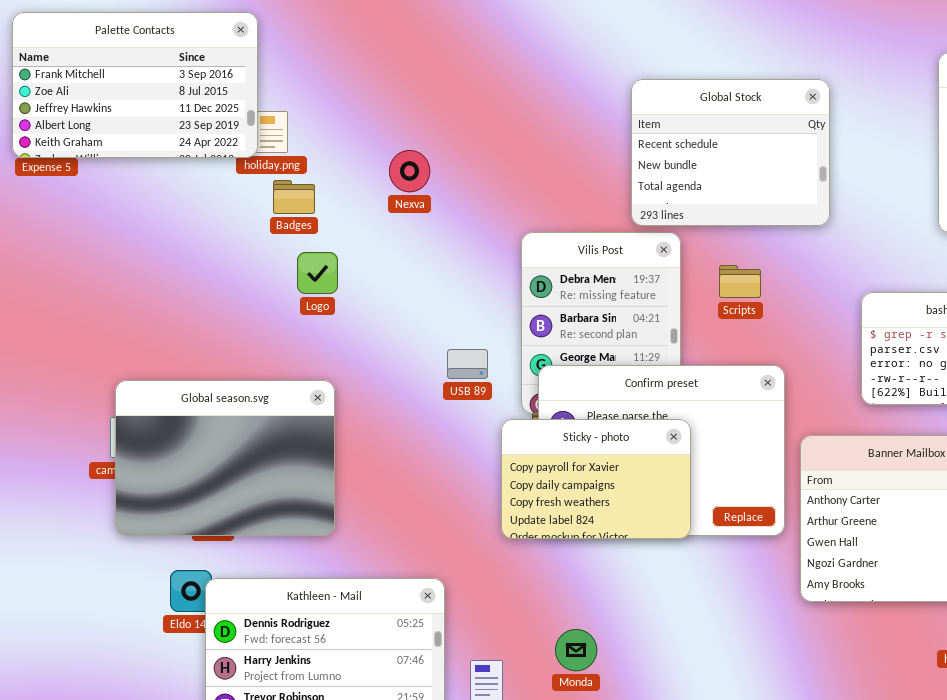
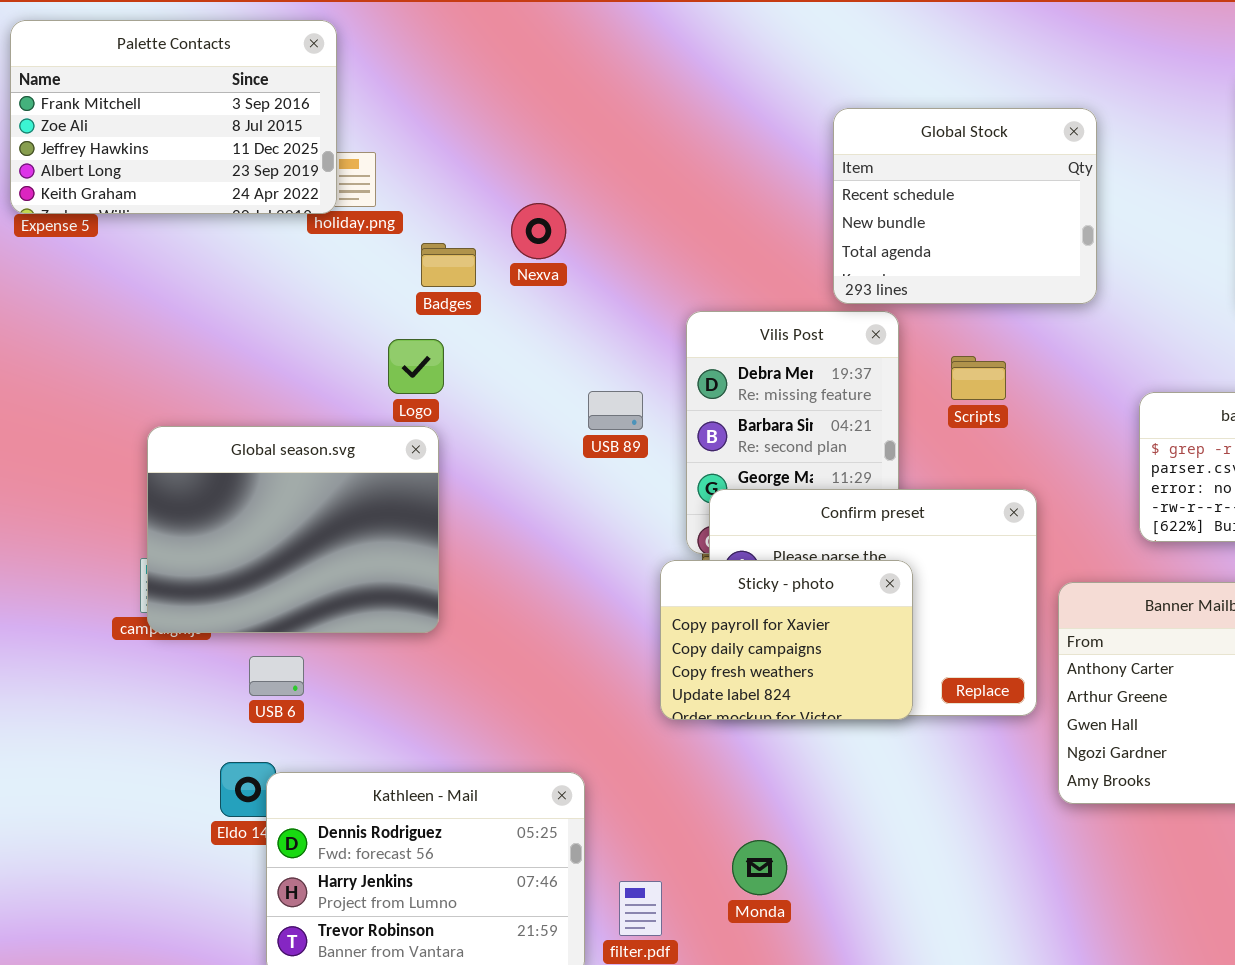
Badges: [273,180,315,214] -> [421,243,476,287], moved
USB 89: [447,349,488,379] -> [588,391,643,430], moved
Global season.svg: [115,380,335,536] -> [147,426,439,633], moved

